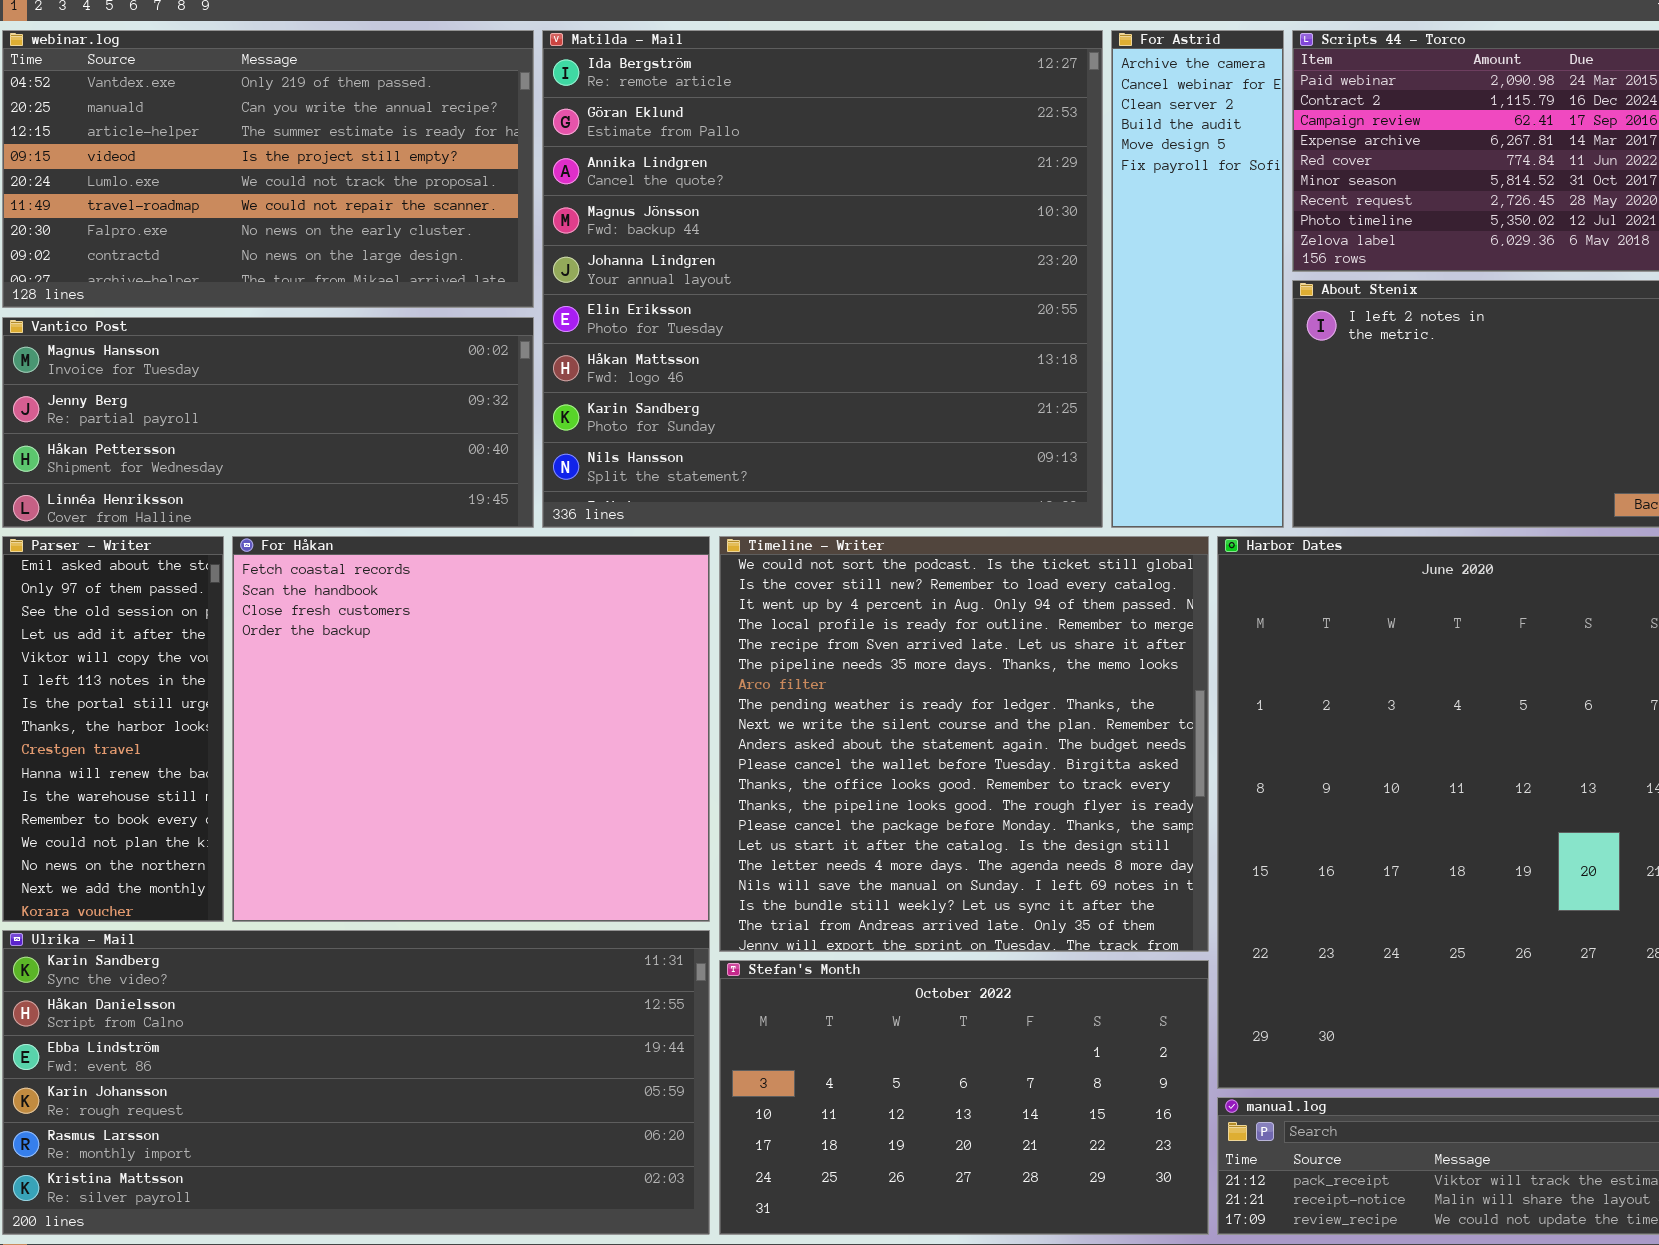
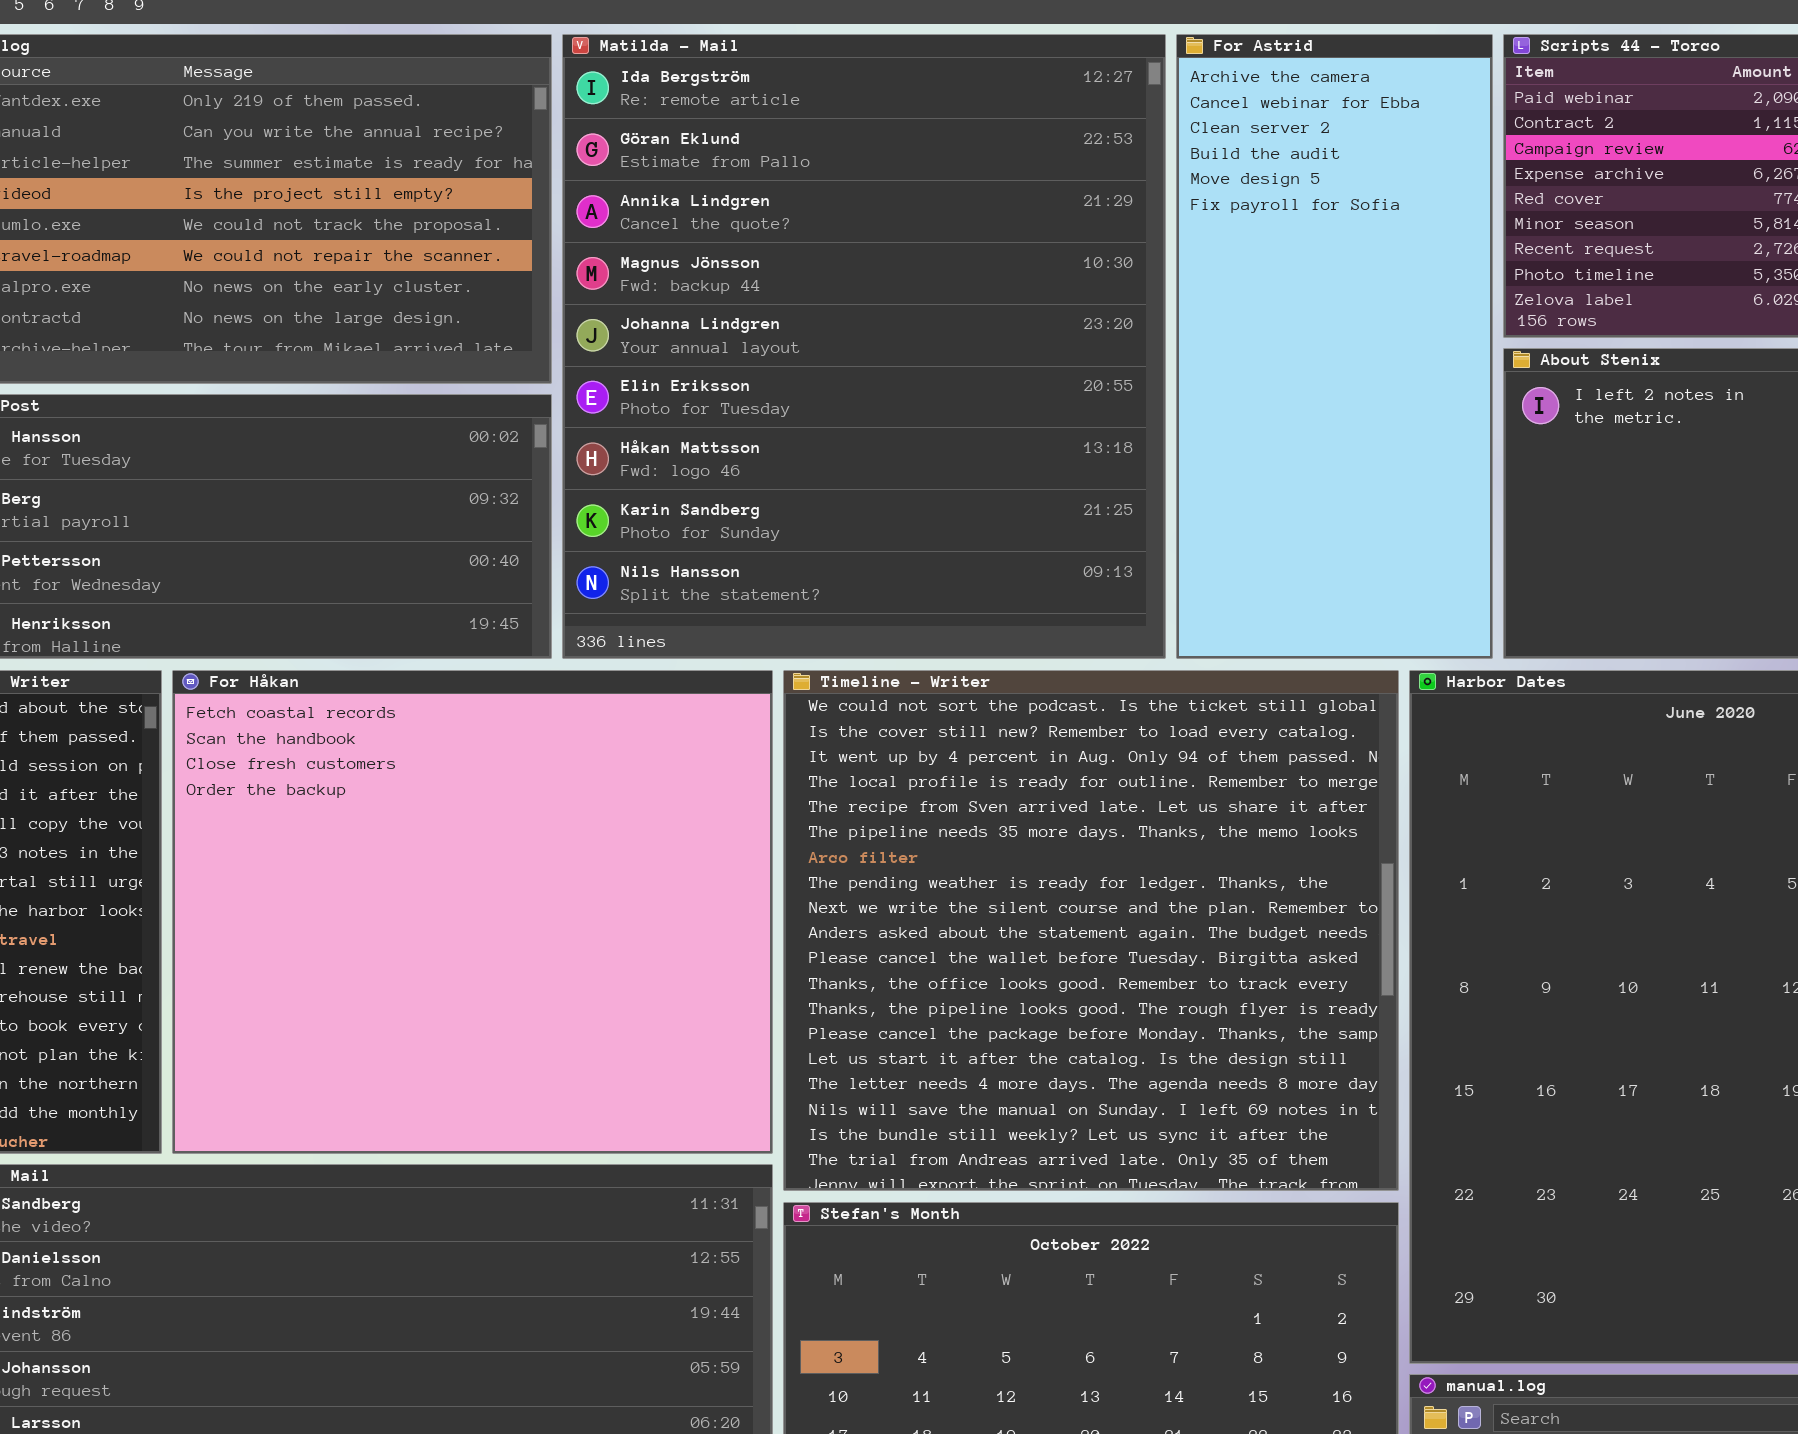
Matilda - Mail: [542,30,1103,528] -> [562,34,1166,659], resized
For Astrid: [1111,30,1284,528] -> [1176,34,1493,659], resized

